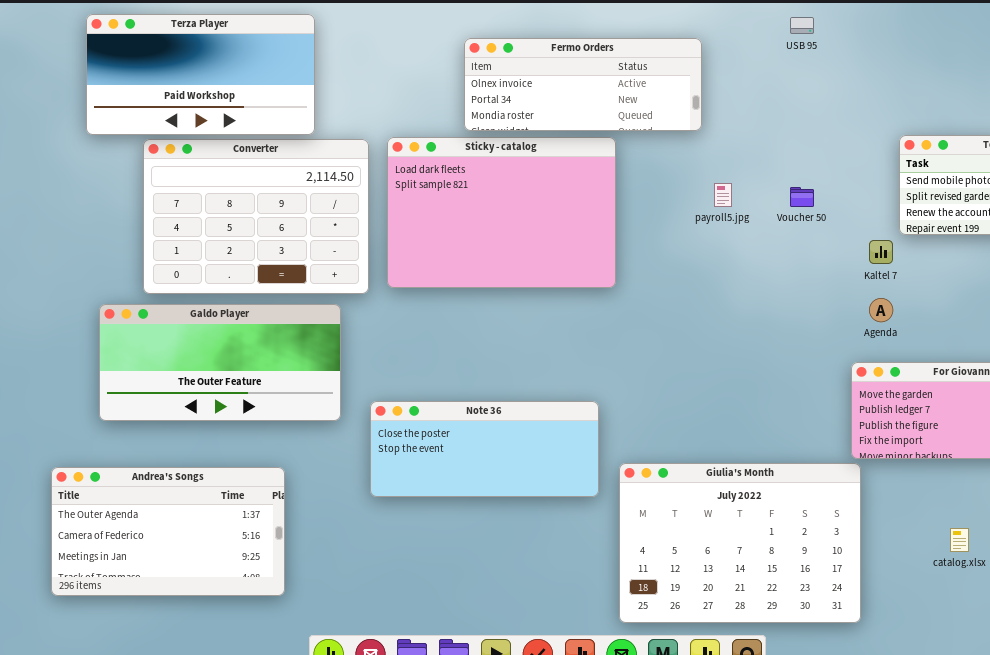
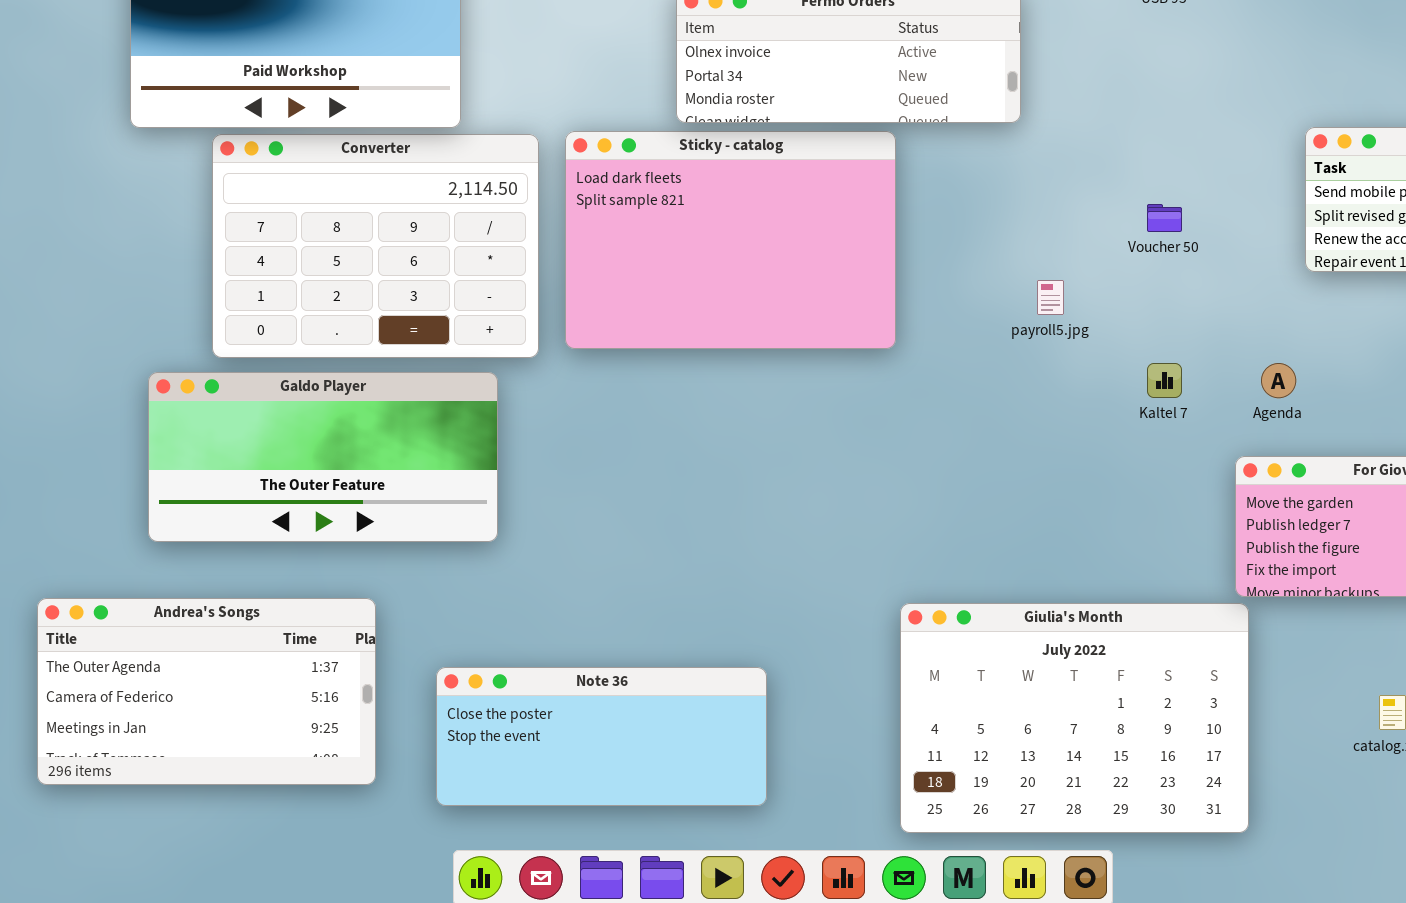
payroll5.jpg: [714,183,732,207] -> [1037,280,1064,315], moved
Kaltel 7: [869,240,893,264] -> [1147,363,1182,398], moved
Note 36: [370,401,599,497] -> [436,667,767,806], moved
Andrea's Songs: [51,467,285,596] -> [37,598,376,785], moved

